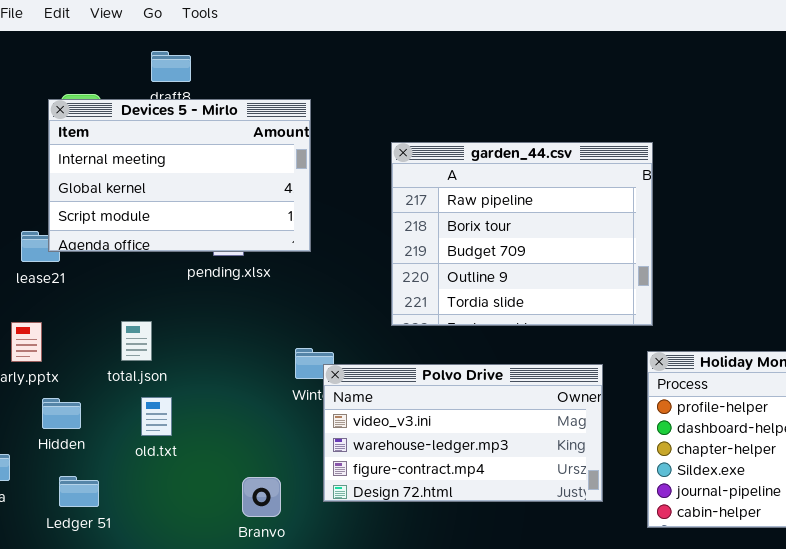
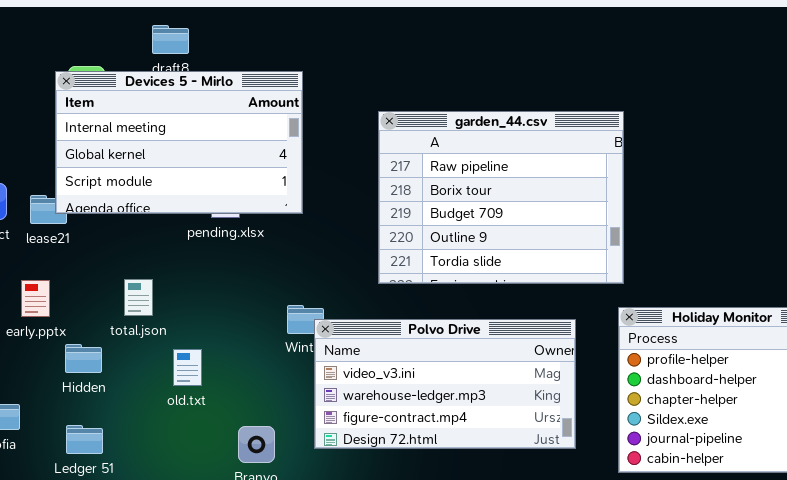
old.txt: [141,397,172,436] -> [173,349,202,386], moved
Hidden: [42,398,81,429] -> [65,344,102,373], moved

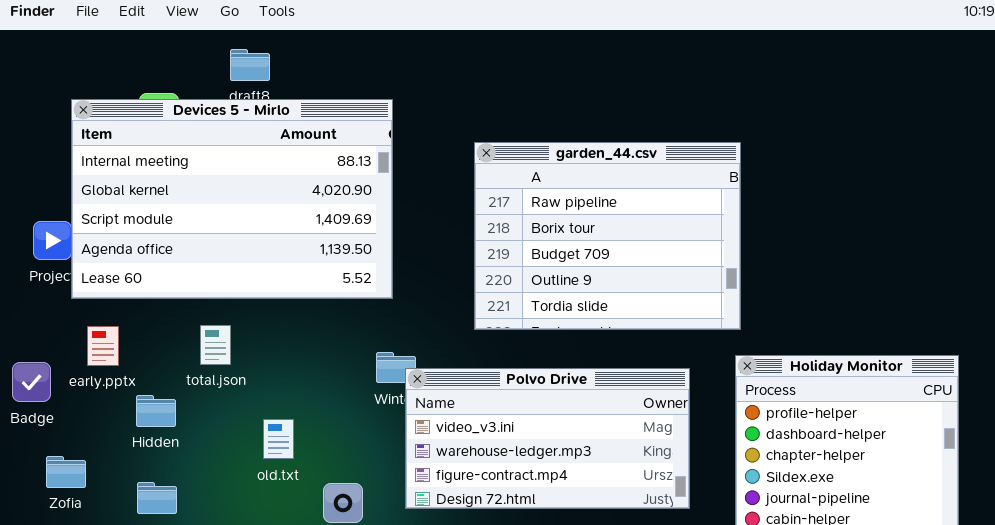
Devices 5 - Mirlo: [55,71,303,214] -> [71,99,393,299], resized
old.txt: [173,349,202,386] -> [263,419,294,459], moved

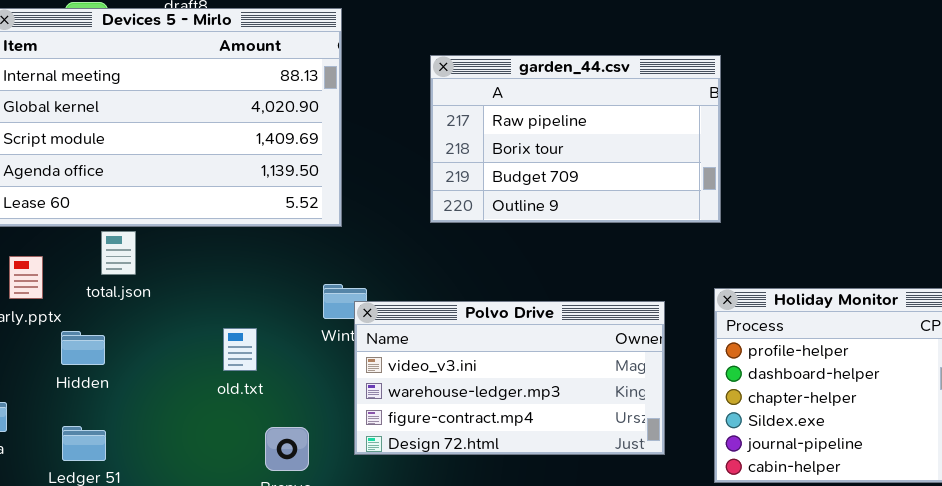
garden_44.csv: [474,142,741,330] -> [430,55,721,223], resized
total.json: [200,325,231,365] -> [101,231,136,275], moved
old.txt: [263,419,294,459] -> [223,328,257,371], moved

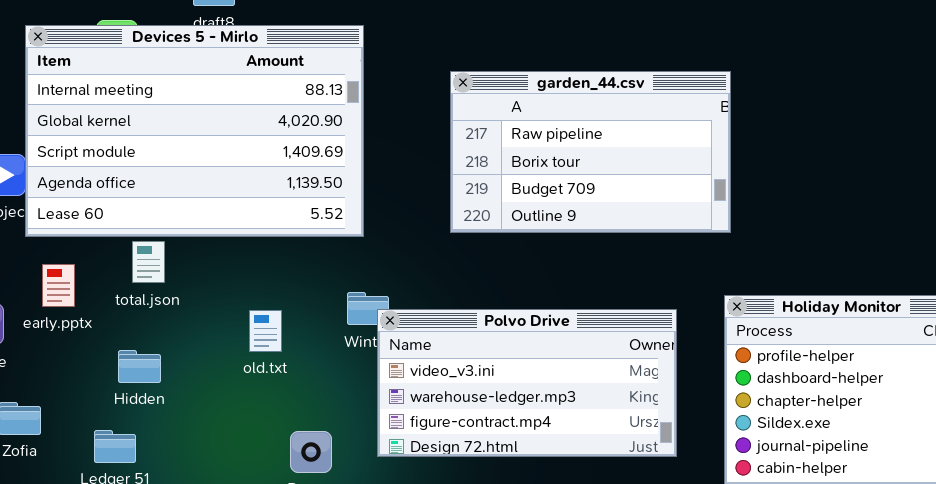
old.txt: [223,328,257,371] -> [249,310,282,352], moved
Hidden: [61,331,105,365] -> [118,350,161,383], moved

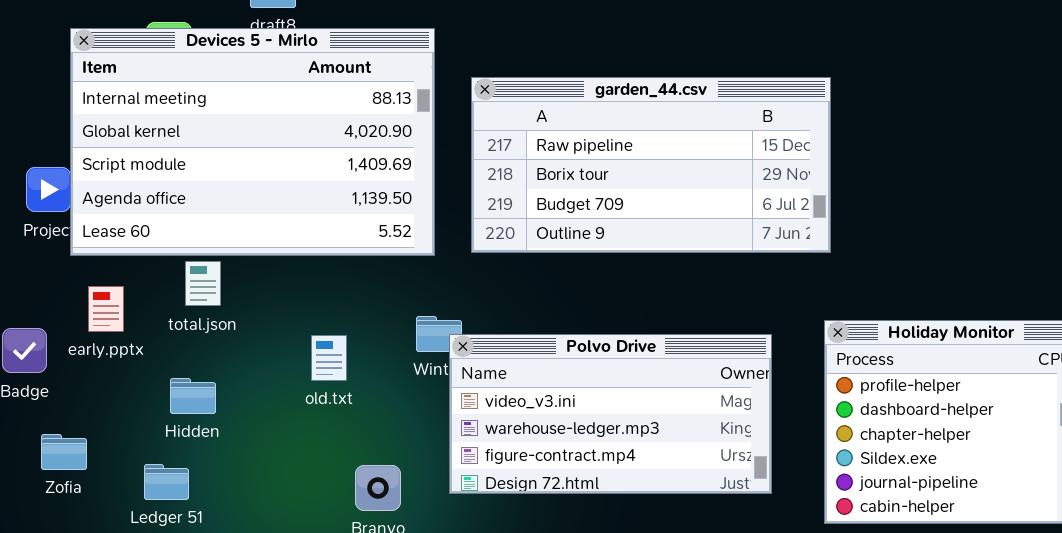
garden_44.csv: [450,71,731,233] -> [471,77,831,253], resized

